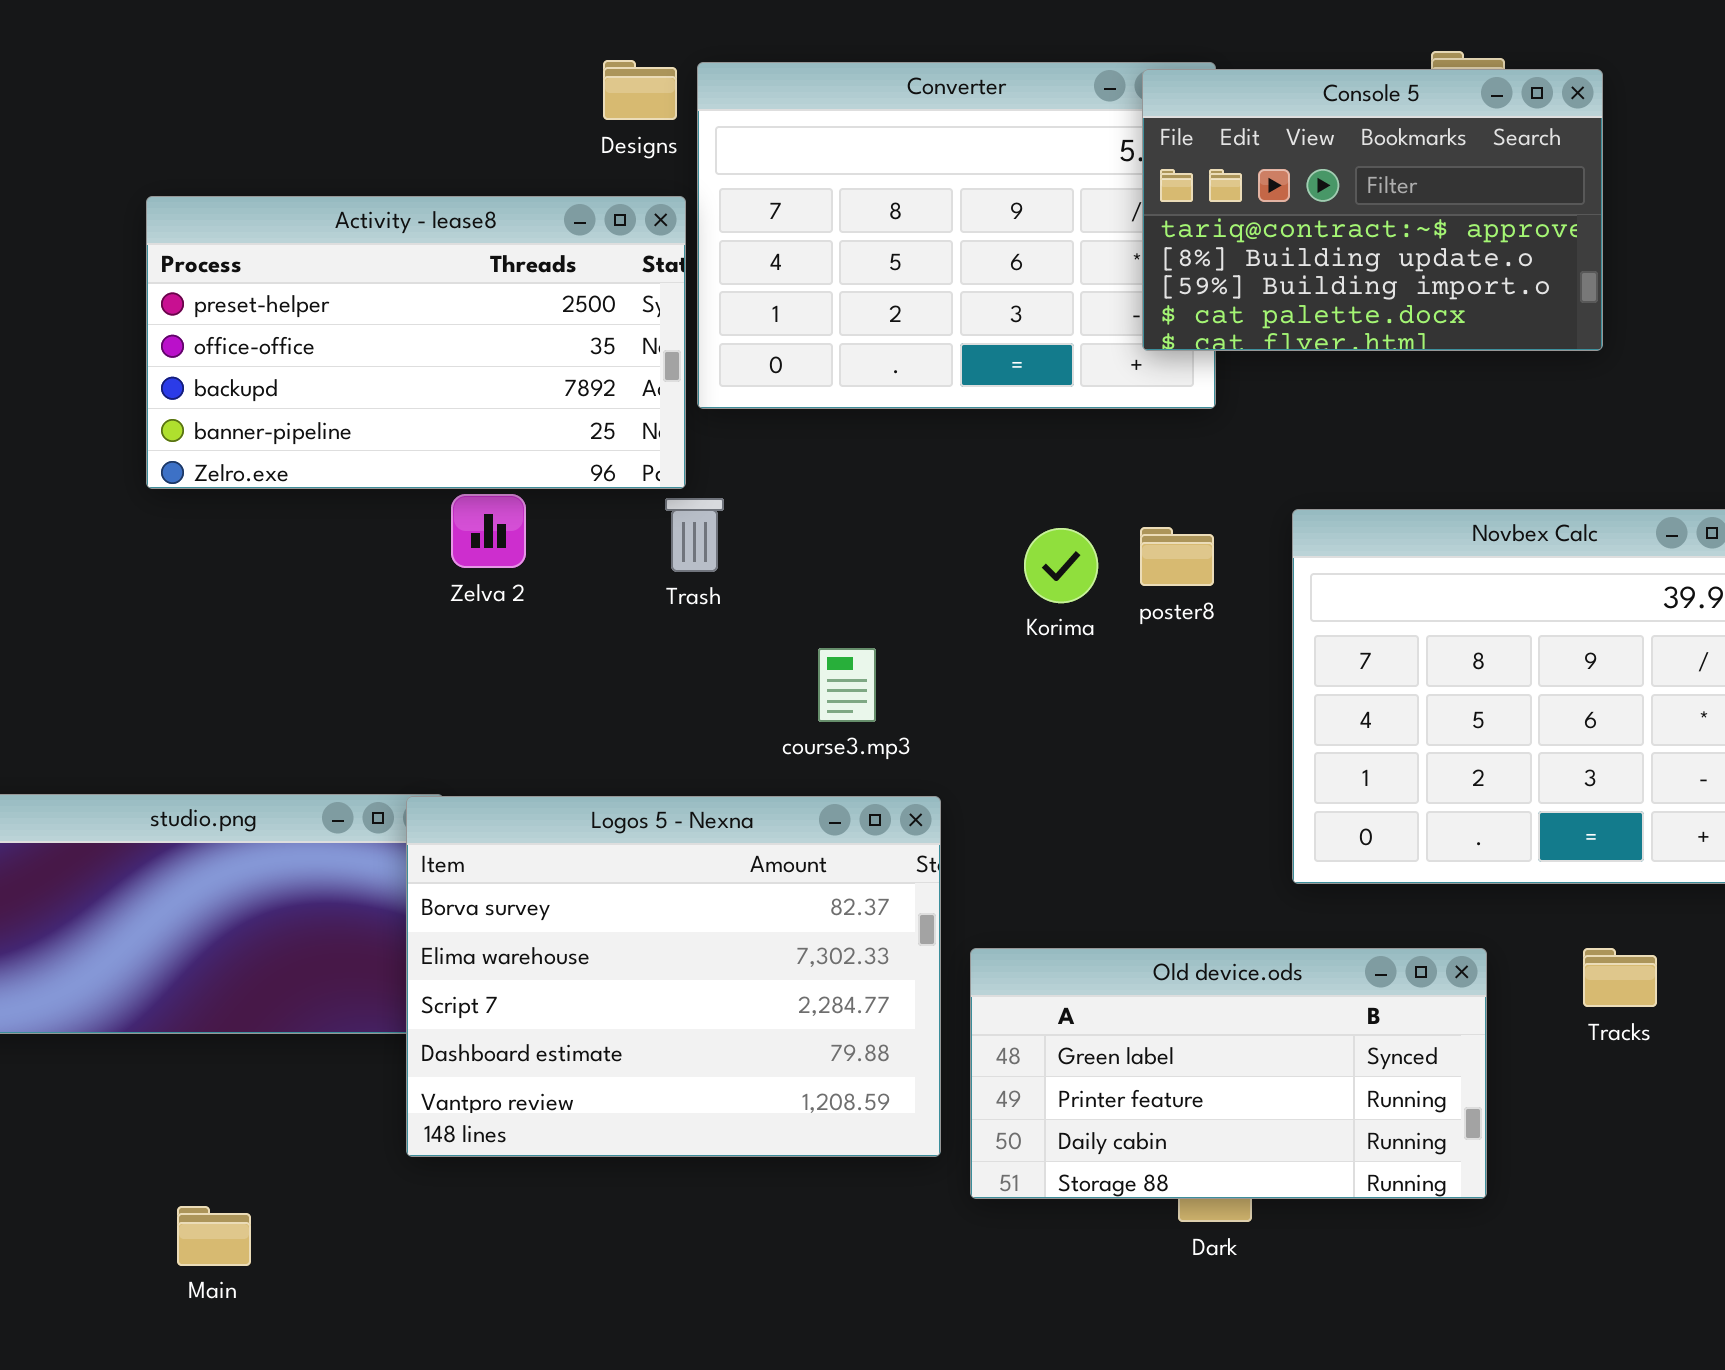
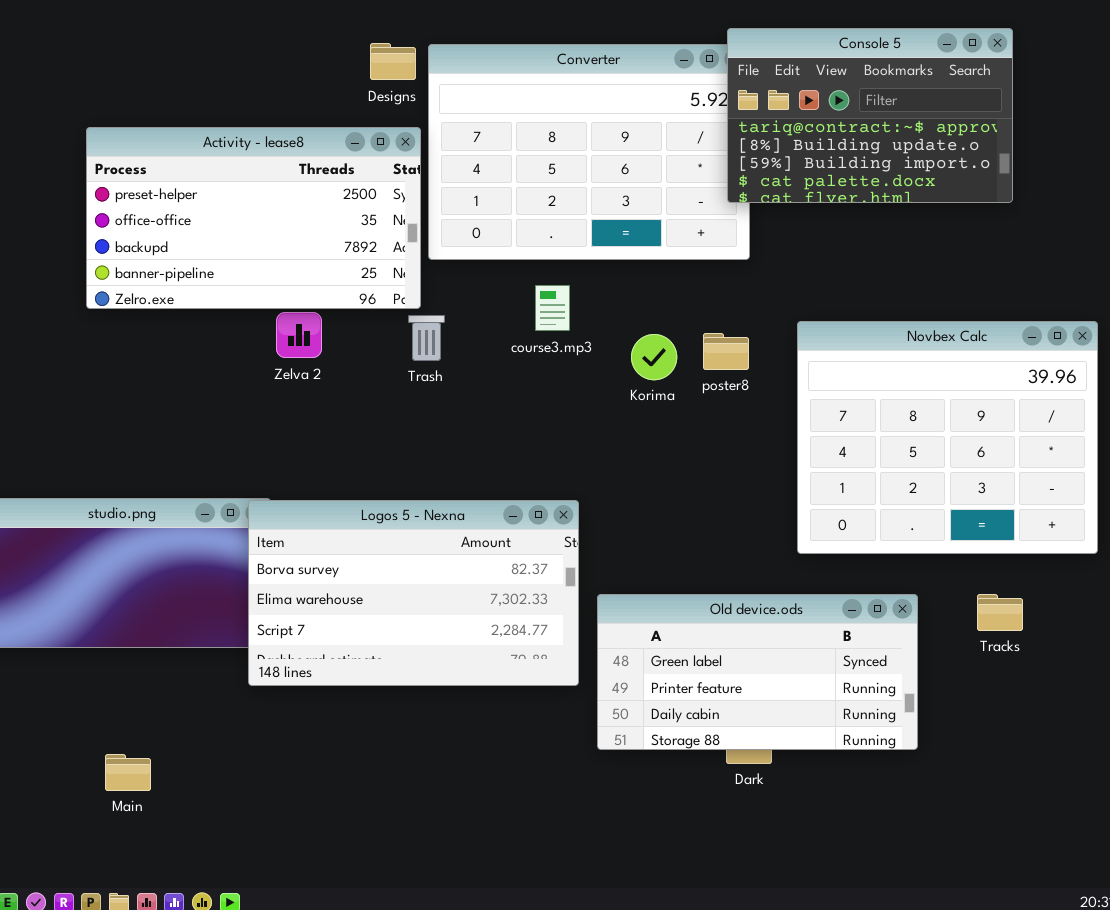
Console 5: [1142,69,1603,351] -> [727,28,1013,203], moved
course3.mp3: [818,648,876,722] -> [535,285,570,331], moved
Logos 5 - Nexna: [406,796,941,1157] -> [248,500,579,686], resized

